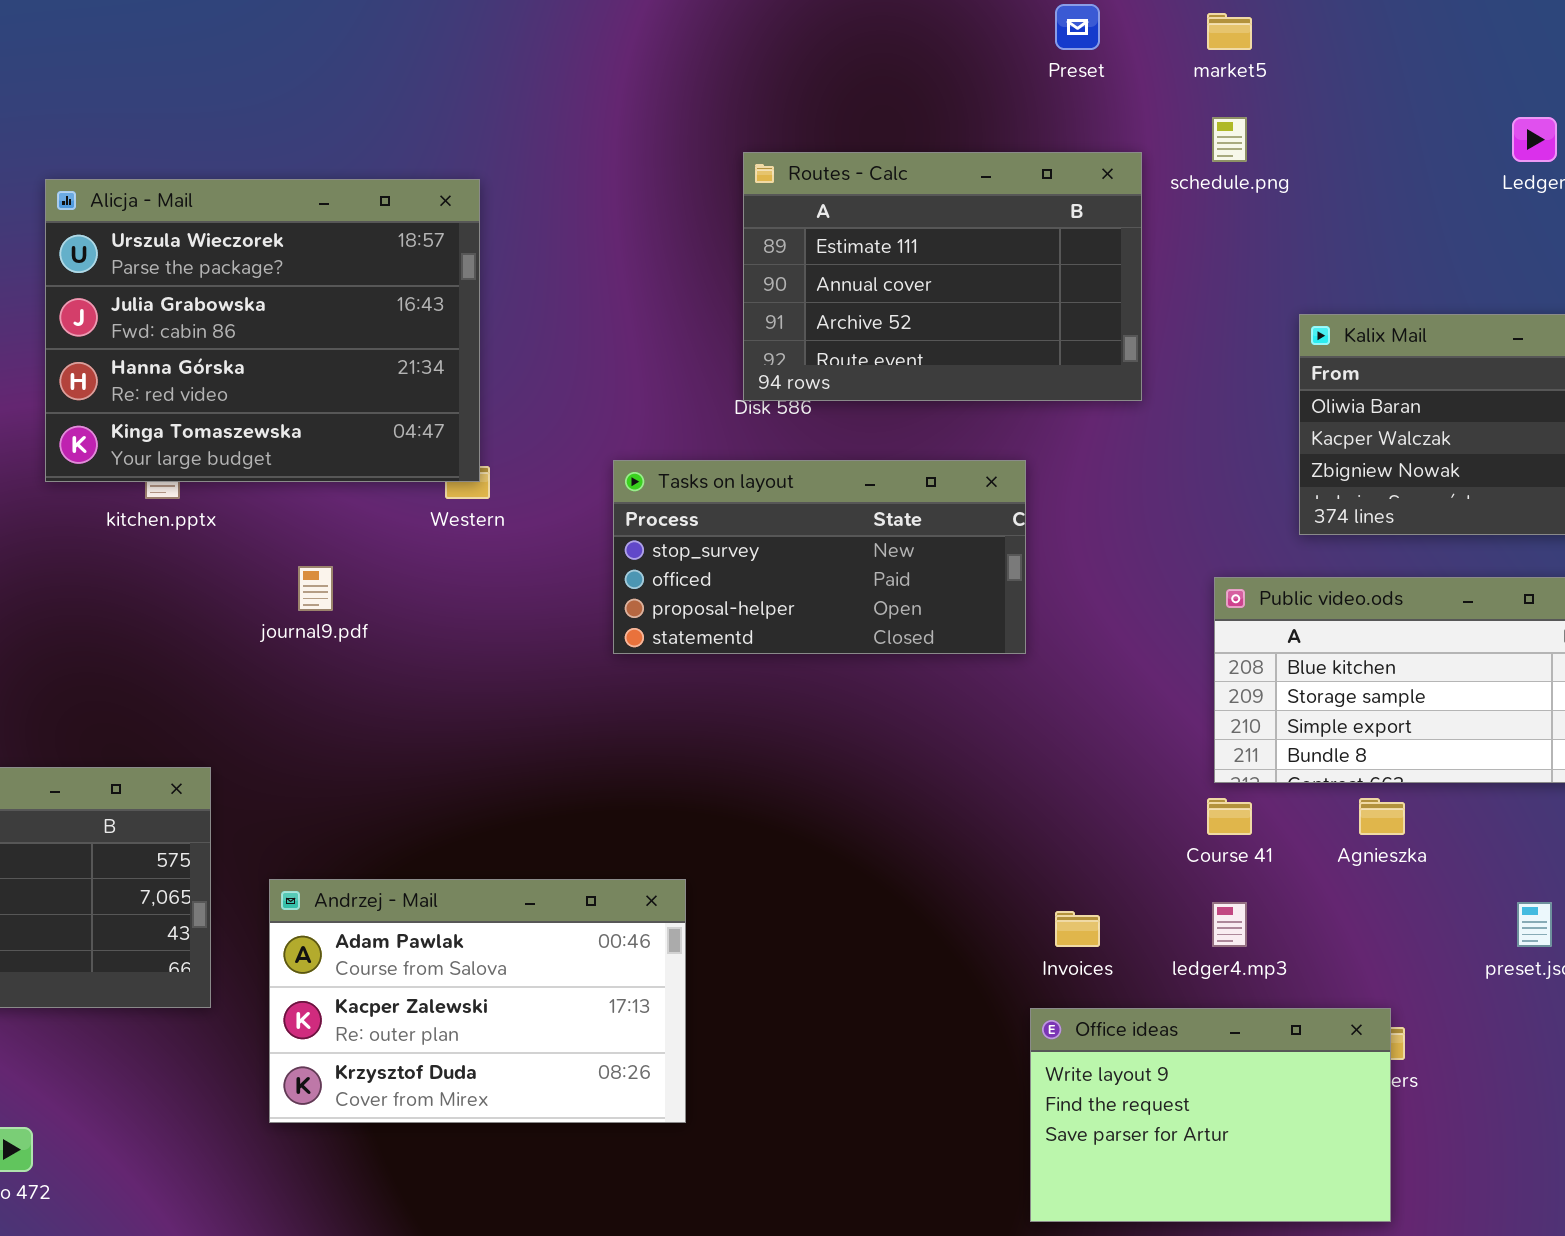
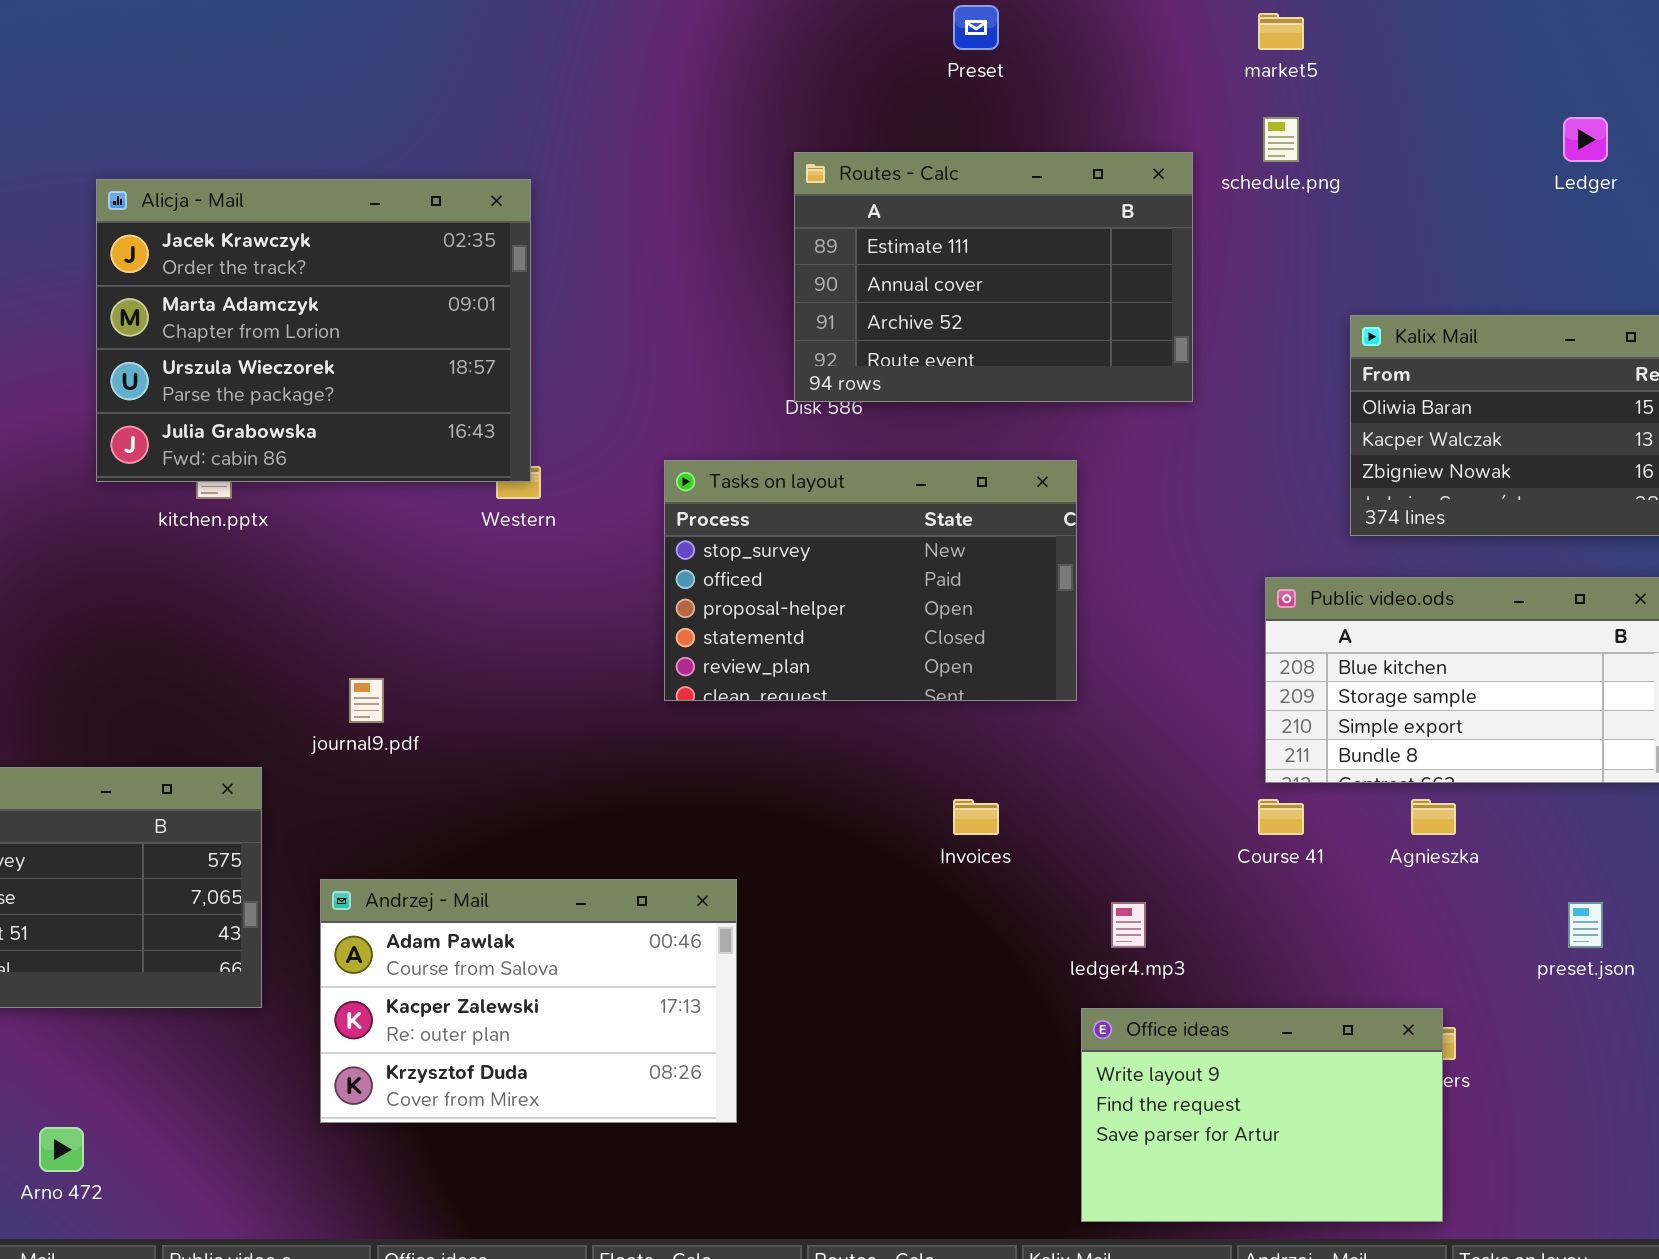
Preset: [1055,4,1100,50] -> [953,5,999,50], moved
Alicja - Mail: [45,179,480,482] -> [96,179,531,482], scrolled up 2 rows
Tasks on layout: [613,460,1026,654] -> [664,460,1077,701], resized
journal9.pdf: [298,566,333,611] -> [349,678,384,723], moved
ledger4.mp3: [1212,902,1247,947] -> [1111,902,1146,948], moved
Invoices: [1055,911,1100,947] -> [953,799,999,835], moved

